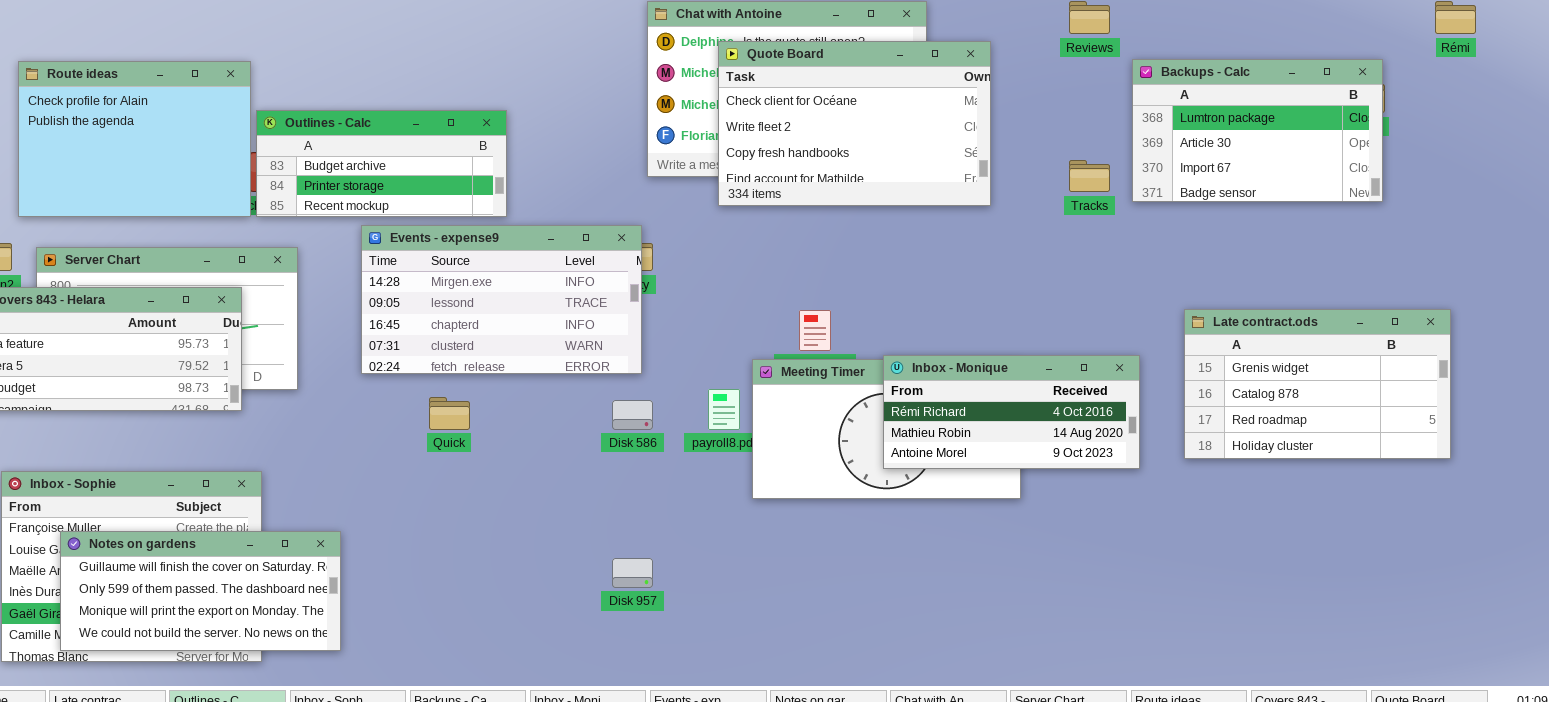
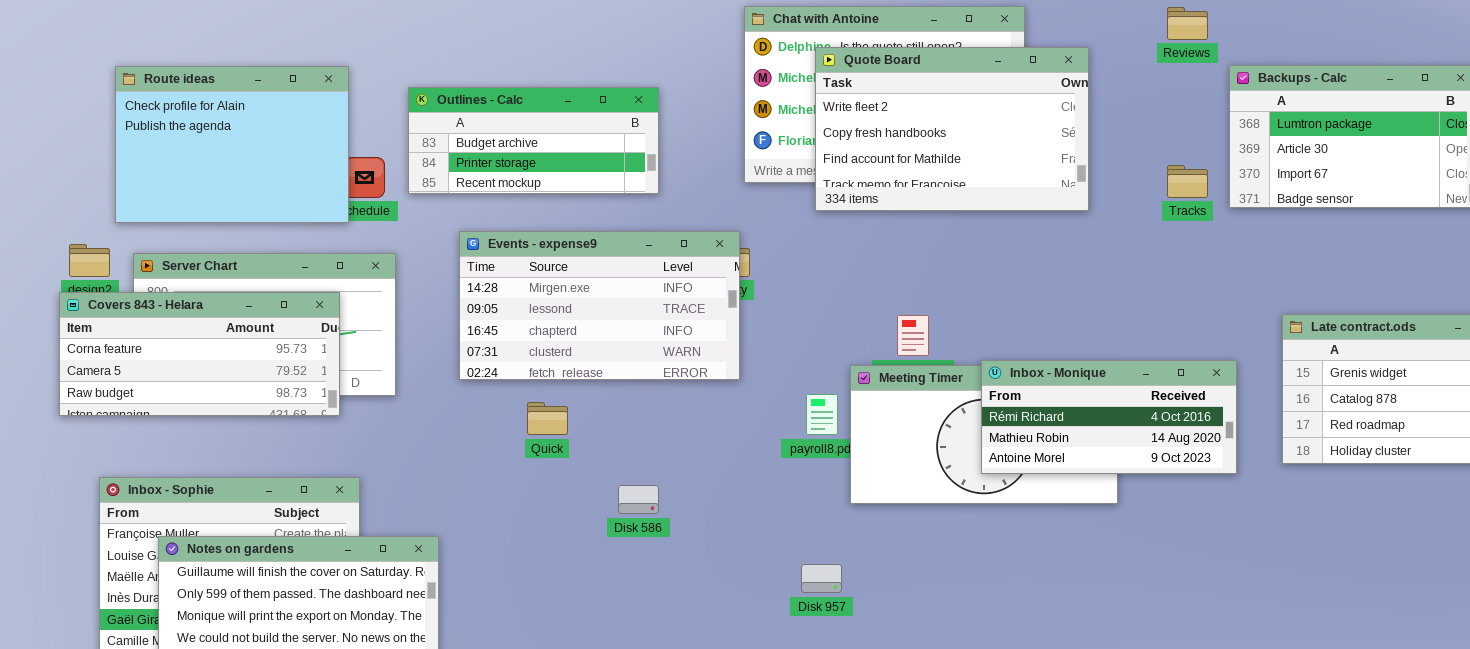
Quote Board: [718,41,991,206] -> [815,47,1089,211], scrolled down 1 row
Outlines - Calc: [256,110,507,217] -> [408,87,659,194], moved
Disk 586: [612,400,653,430] -> [618,485,659,514], moved
Disk 957: [612,558,653,588] -> [801,564,842,593], moved

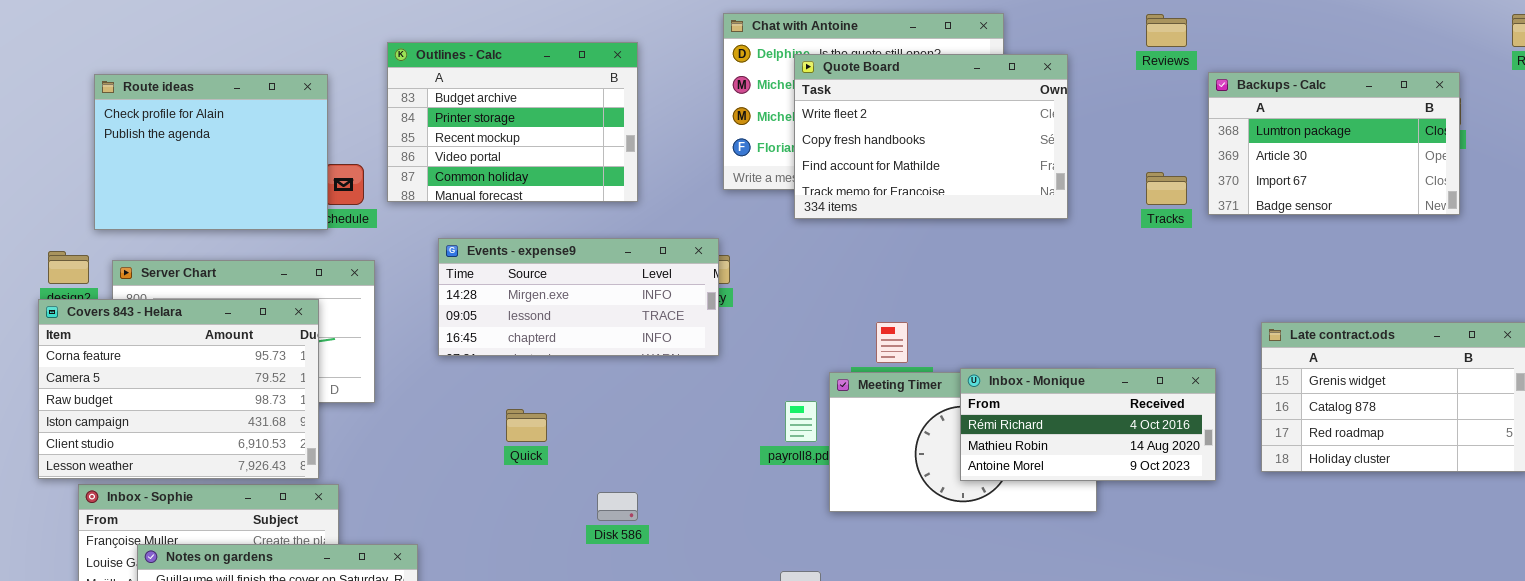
Outlines - Calc: [408,87,659,194] -> [387,42,638,202], resized
Events - expense9: [459,231,740,380] -> [438,238,719,356], resized
Covers 843 - Helara: [59,292,340,416] -> [38,299,319,479], resized

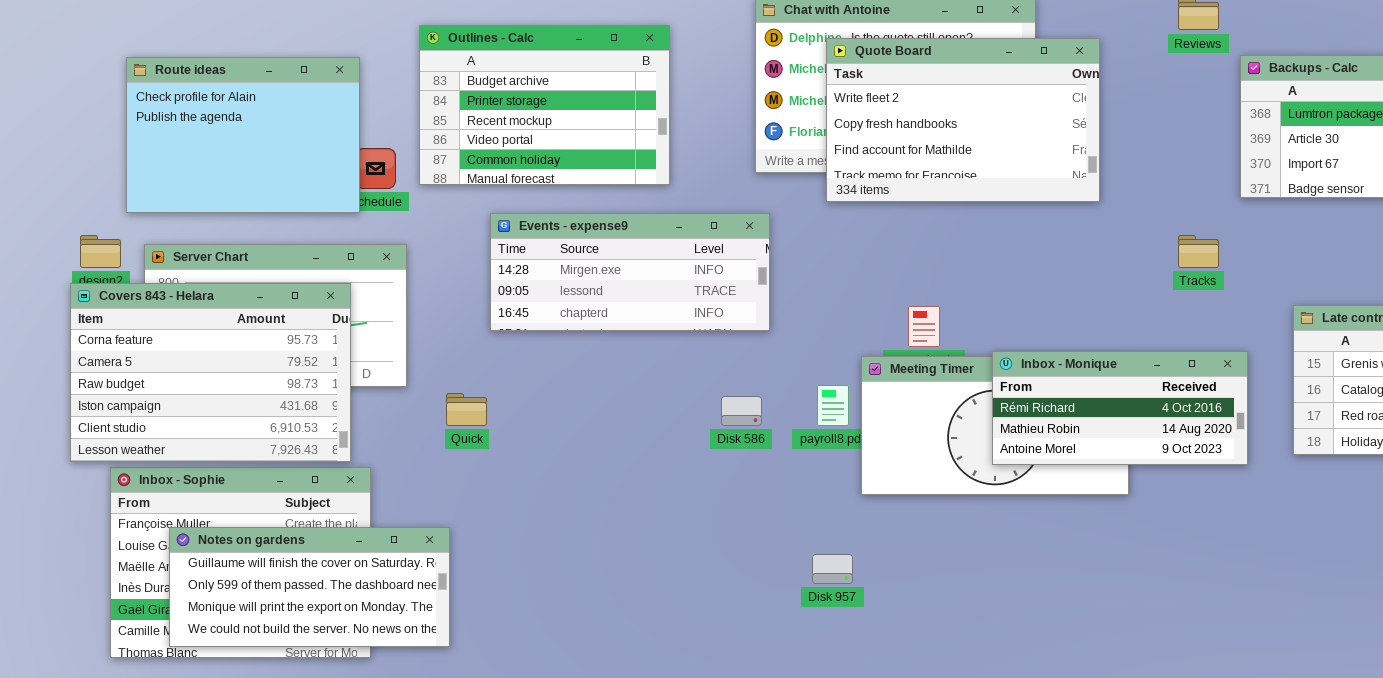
Tracks: [1146,172,1187,205] -> [1178,235,1219,268], moved
Events - expense9: [438,238,719,356] -> [490,213,770,331], moved
Quick: [506,409,547,442] -> [446,393,487,426], moved
Disk 586: [597,492,638,521] -> [721,396,762,426], moved

